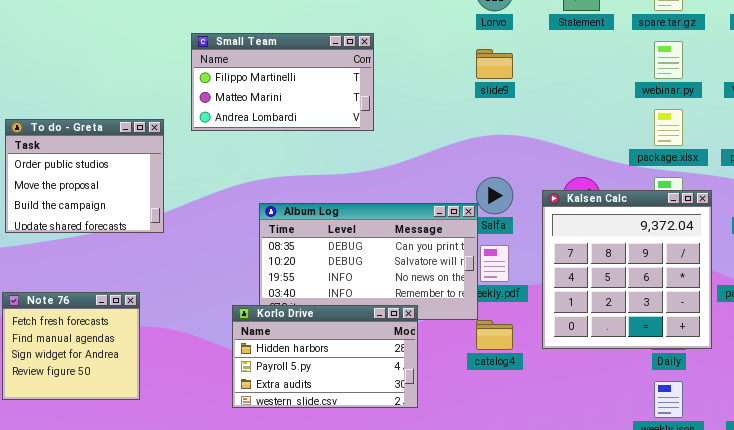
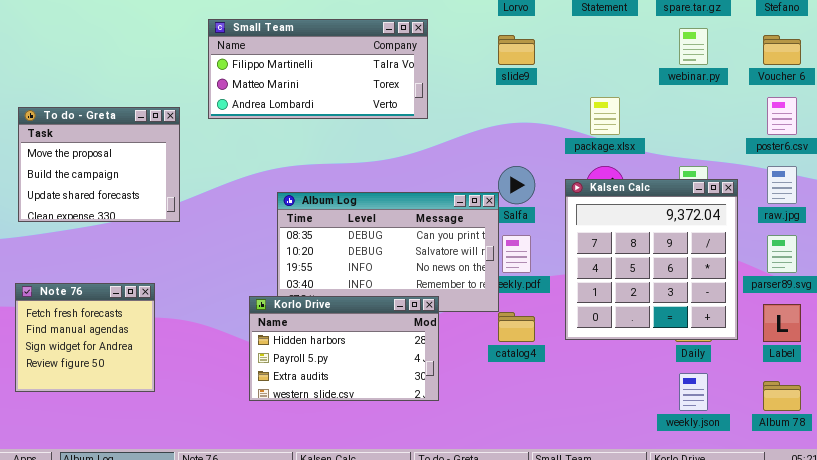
Small Team: [191,33,374,131] -> [208,19,428,119], resized
package.xlsx: [654,109,683,146] -> [590,97,620,135], moved
To do - Greta: [5,119,164,233] -> [18,107,180,222], scrolled down 1 row

